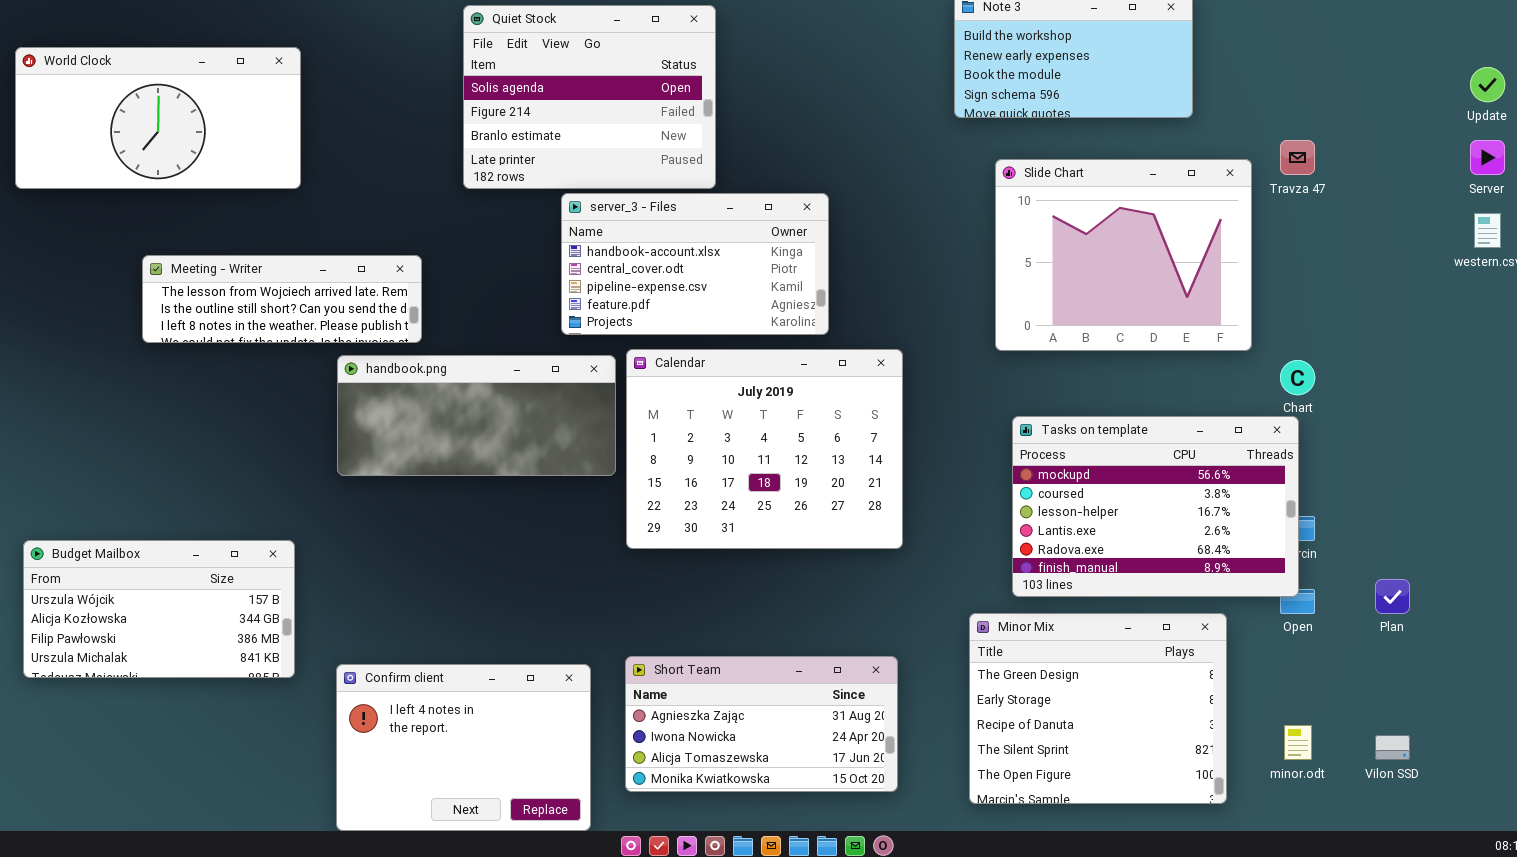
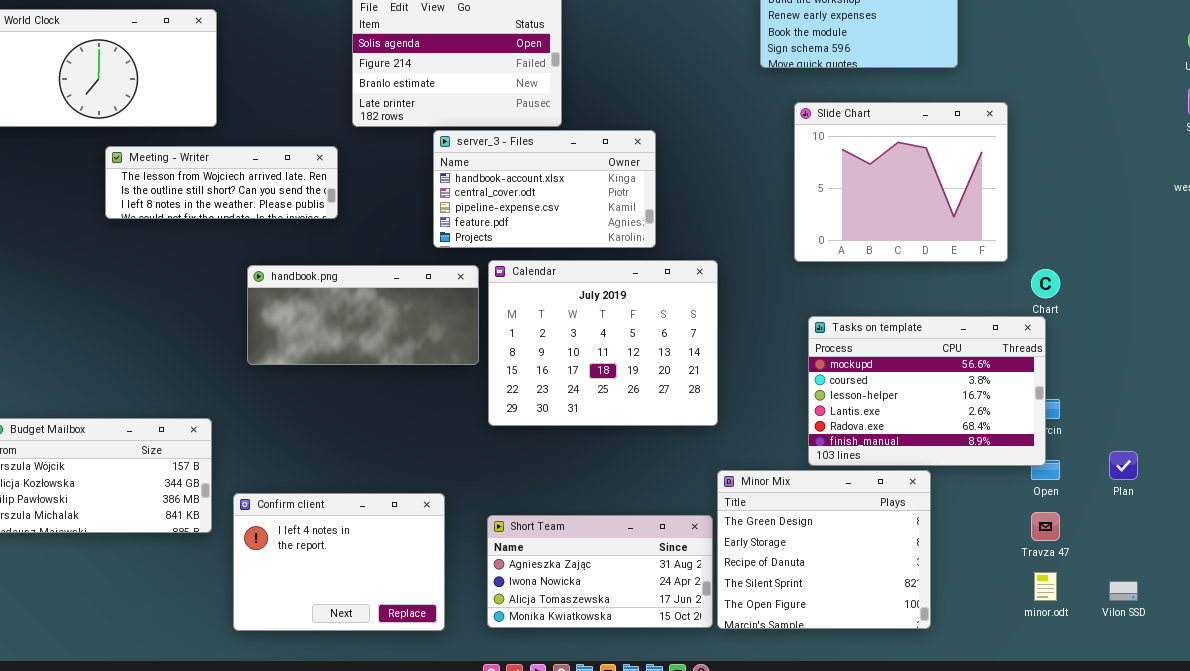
Travza 47: [1280,140,1315,175] -> [1031,512,1060,541], moved
Meeting - Writer: [142,255,422,343] -> [105,146,338,219], moved
Minor Mix: [969,613,1227,804] -> [717,470,931,629], moved
Confirm client: [336,664,591,831] -> [233,493,445,631], moved

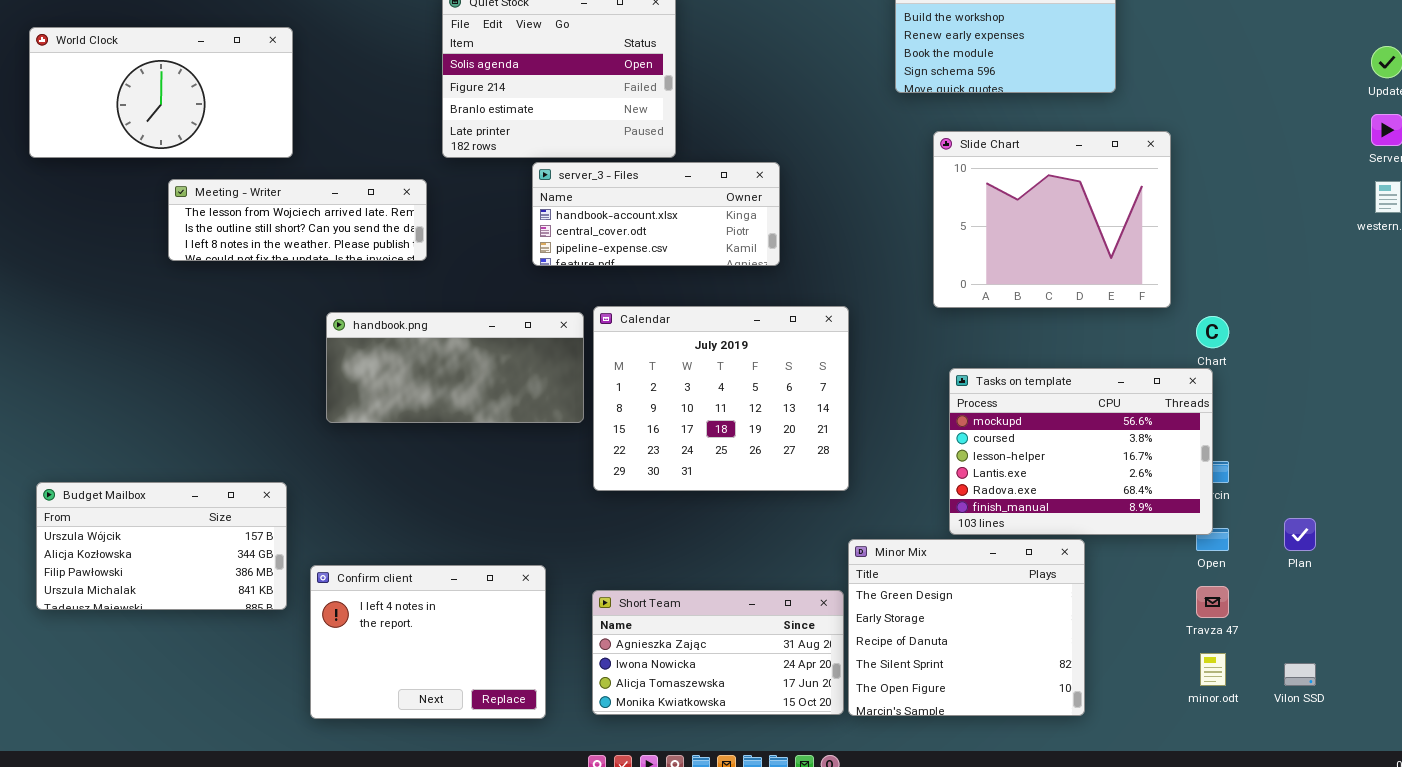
server_3 - Files: [433,130,656,248] -> [532,162,780,266], resized

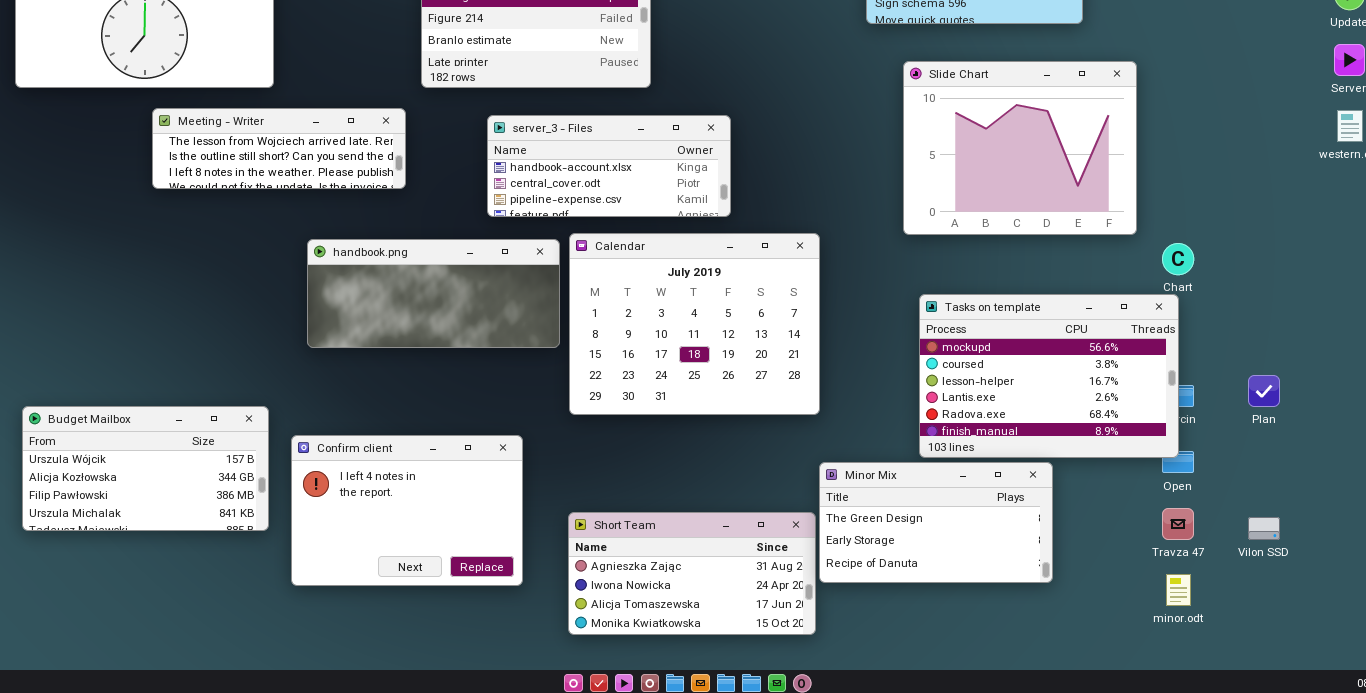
server_3 - Files: [532,162,780,266] -> [487,115,731,217], moved
Plan: [1284,518,1316,551] -> [1248,375,1280,407], moved
Minor Mix: [848,539,1085,716] -> [819,462,1053,583], resized
Confirm client: [310,565,546,719] -> [291,435,523,586], moved
Vilon SSD: [1284,663,1316,686] -> [1248,517,1280,540], moved

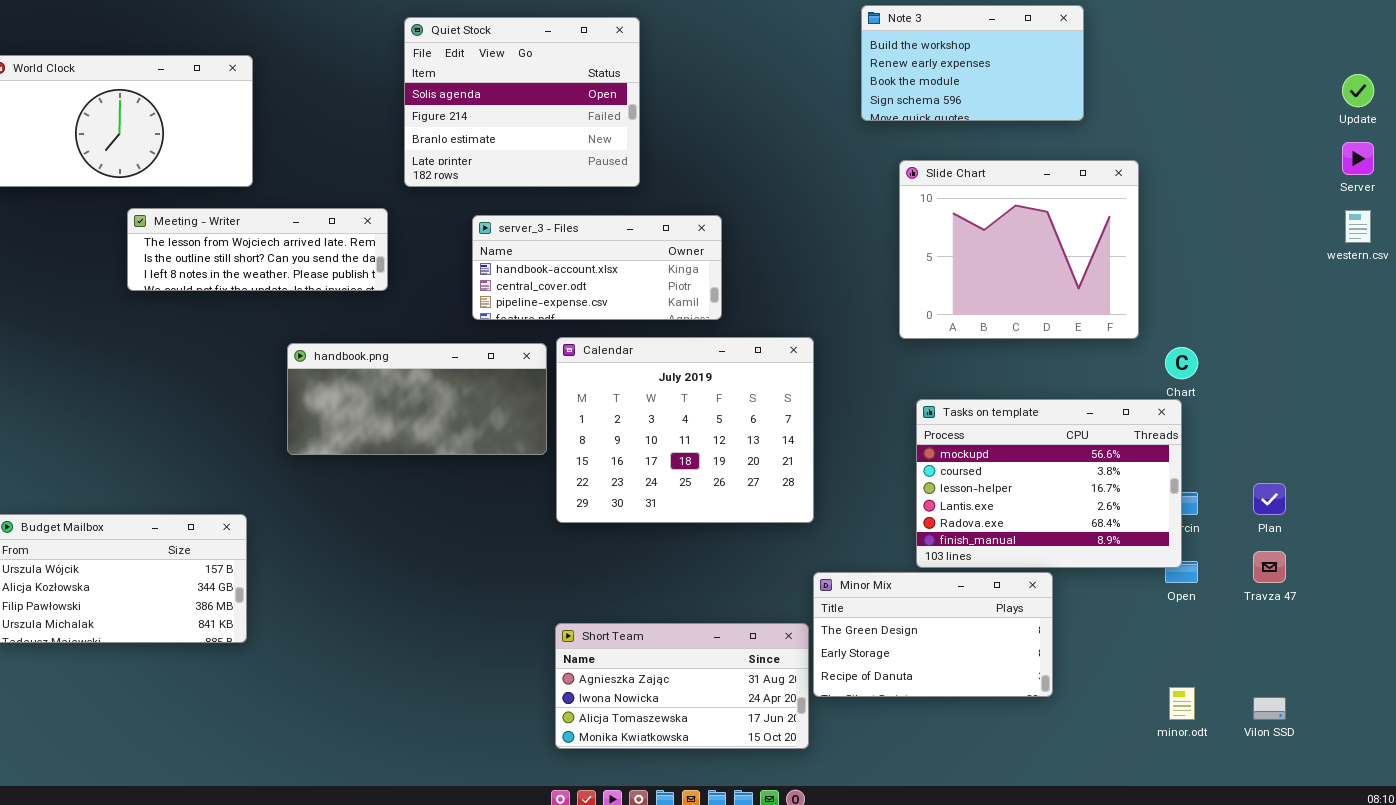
Confirm client: [291,435,523,586] -> none, closed
Travza 47: [1162,508,1194,540] -> [1253,551,1286,583], moved
Vilon SSD: [1248,517,1280,540] -> [1253,697,1286,720], moved

